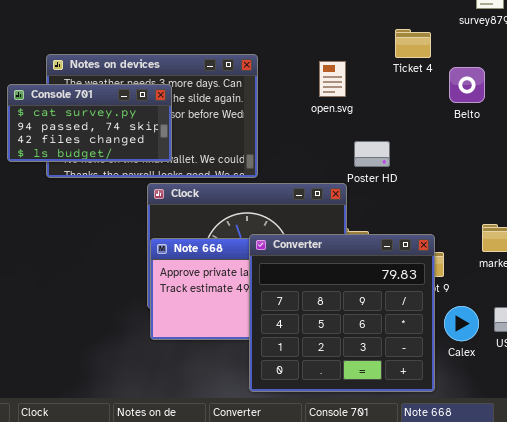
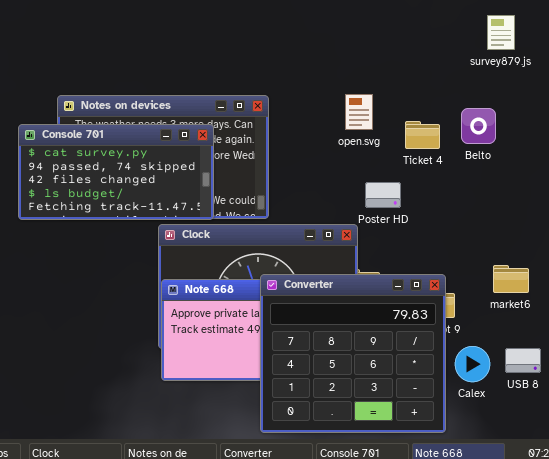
Ticket 4: [395,29,431,58] -> [405,121,440,149], moved
open.svg: [319,61,346,97] -> [345,94,373,130], moved
Console 701: [7,84,172,162] -> [18,124,214,220], resized

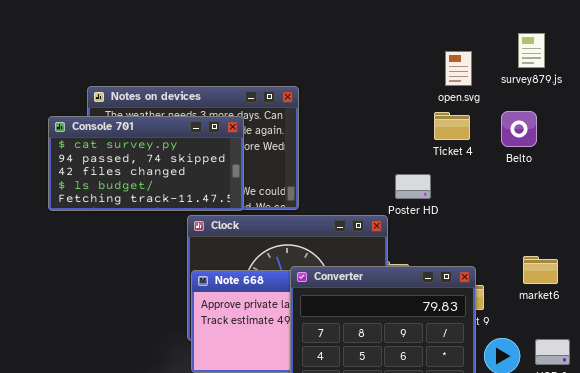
survey879.js: [487,15,515,50] -> [518,33,545,68], moved
open.svg: [345,94,373,130] -> [445,51,472,86], moved
Belto: [461,108,496,144] -> [501,111,537,147], moved

